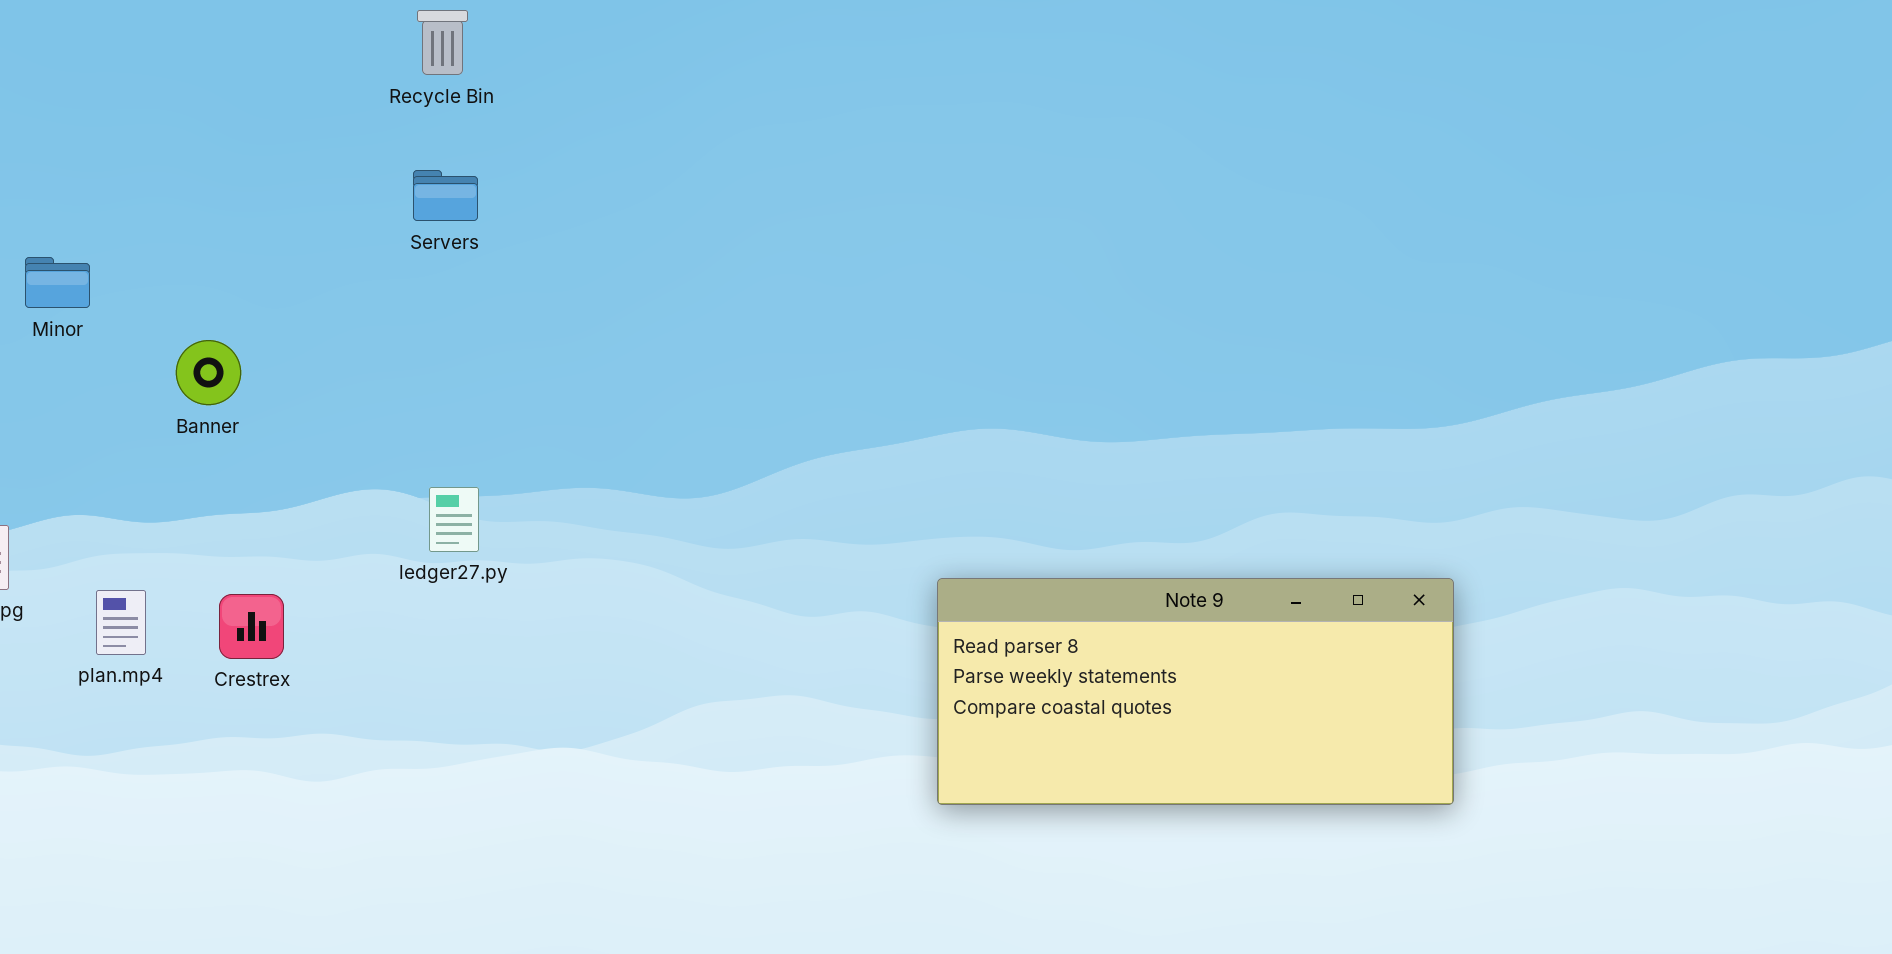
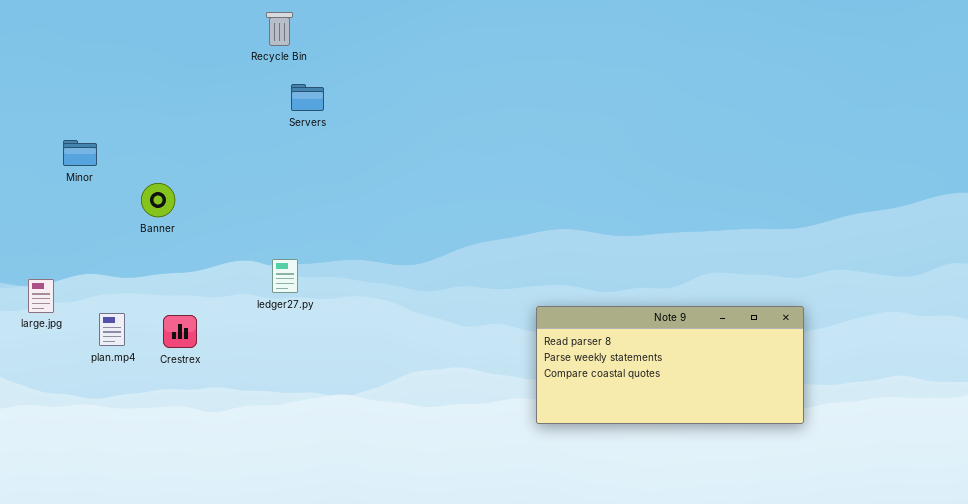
Servers: [413,170,478,221] -> [291,84,324,111], moved

